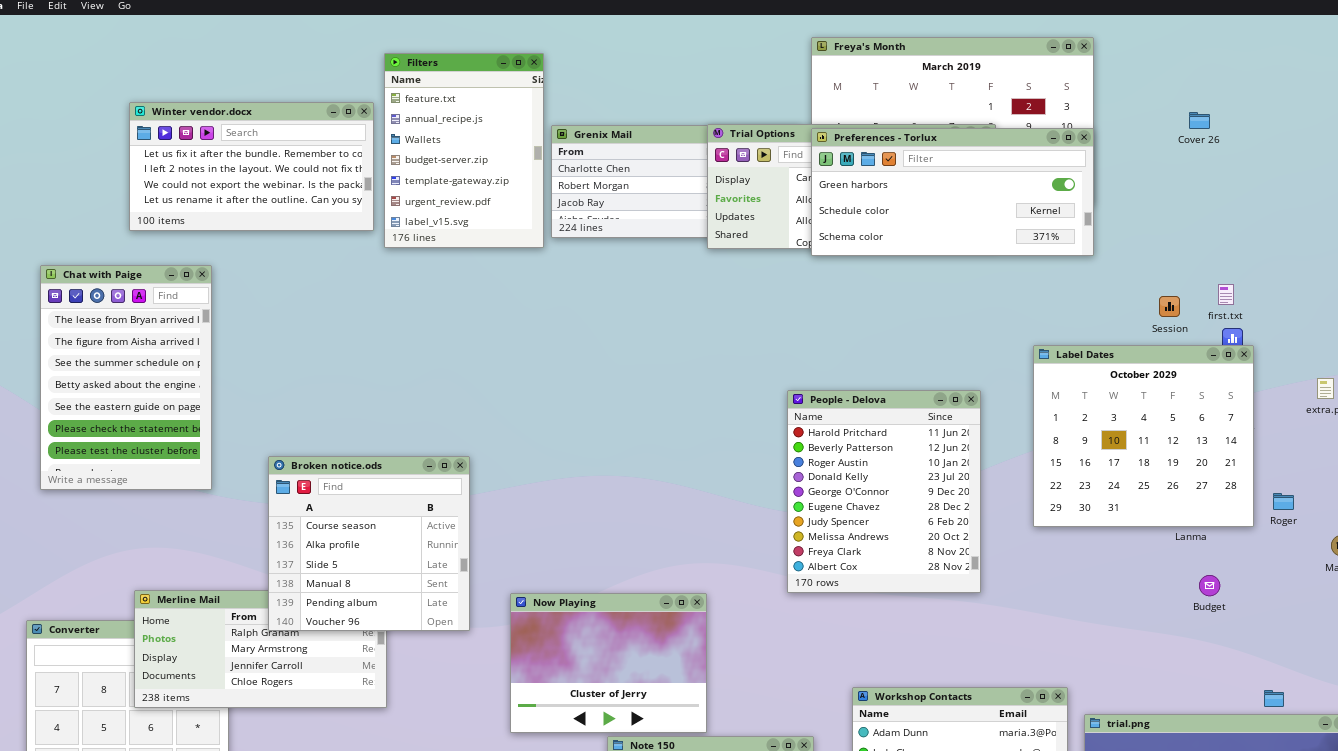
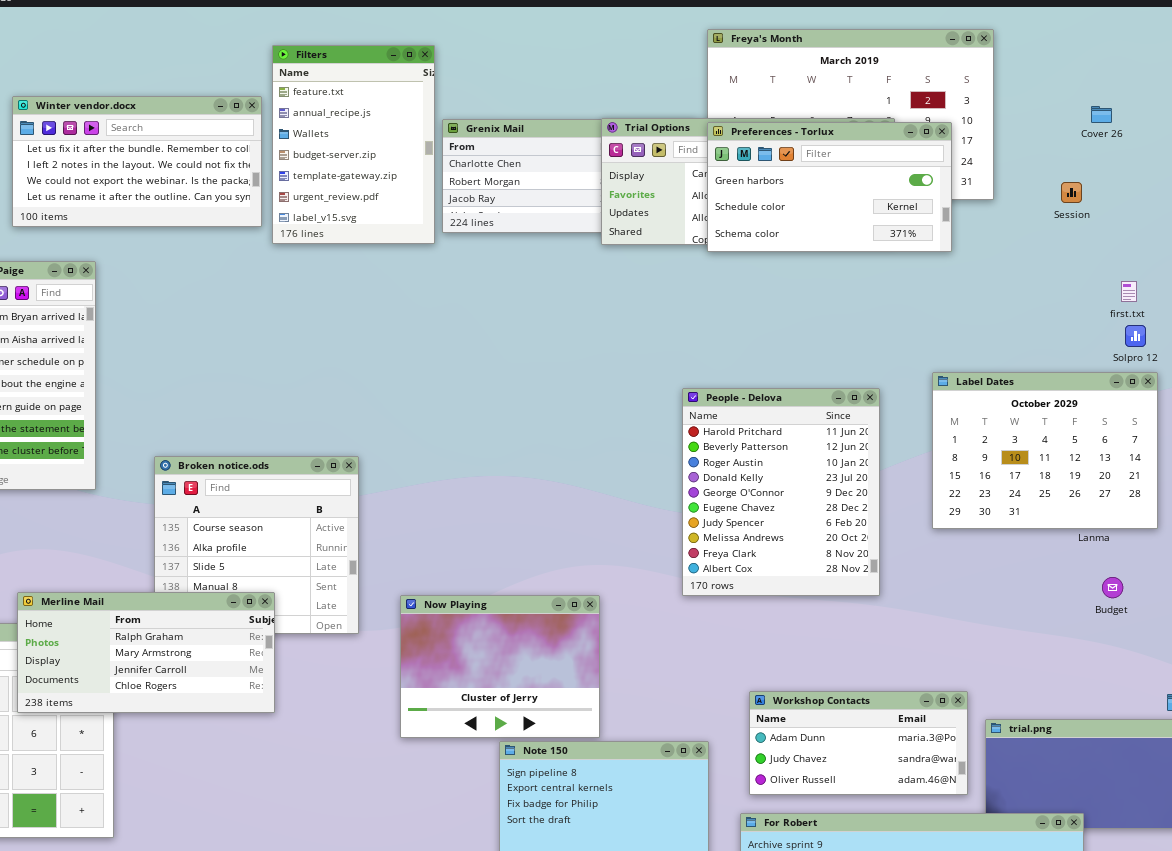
Preferences - Torlux: [811,128,1094,256] -> [707,122,952,252], resized
Session: [1159,296,1180,317] -> [1061,182,1082,203], moved
Label Dates: [1033,345,1254,527] -> [932,372,1158,529], resized
Merline Mail: [134,590,387,708] -> [17,592,275,713], raised

